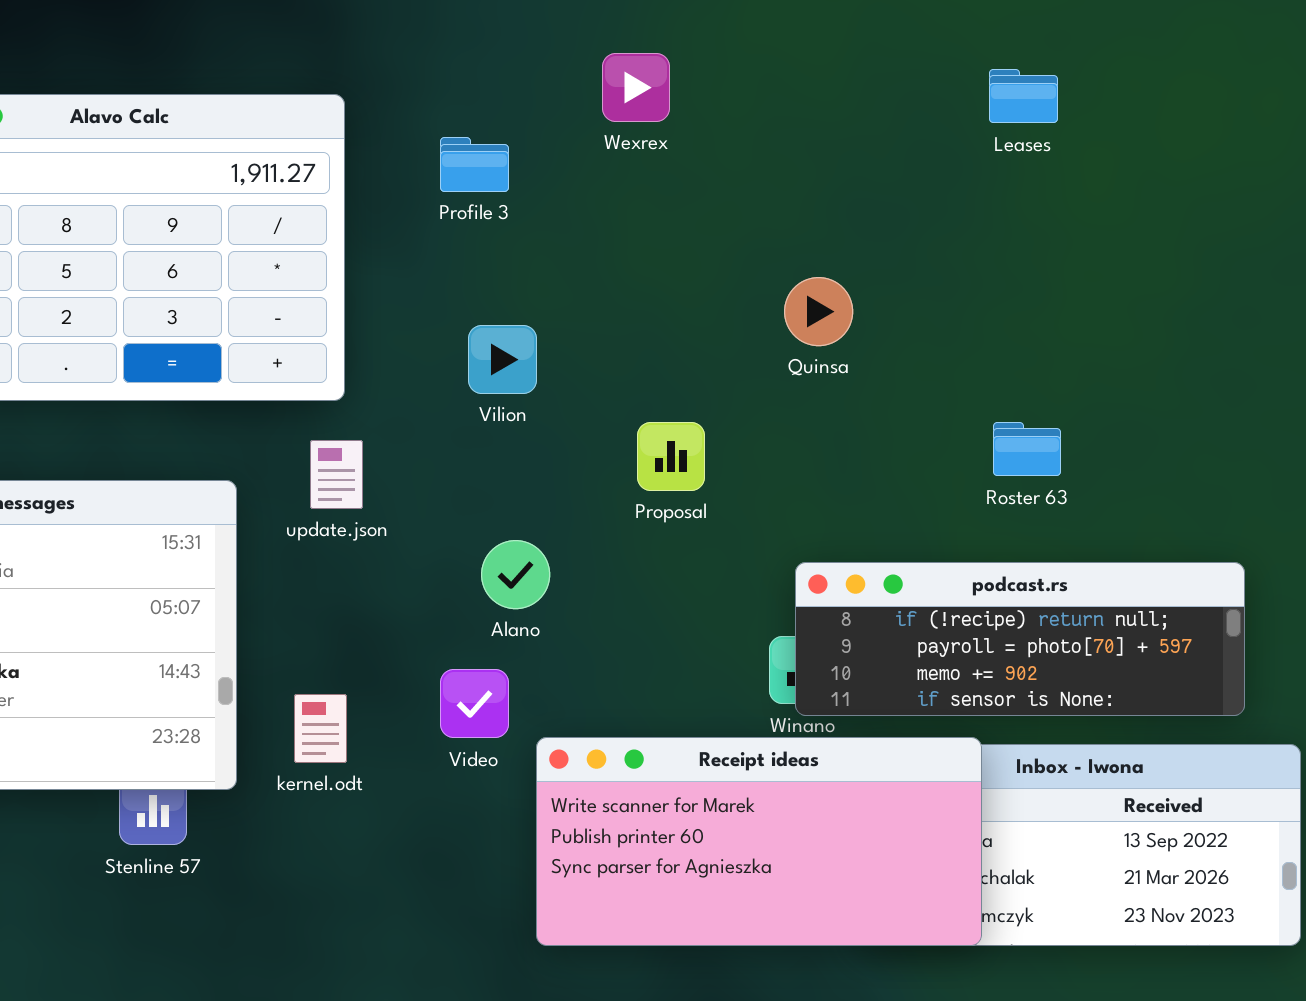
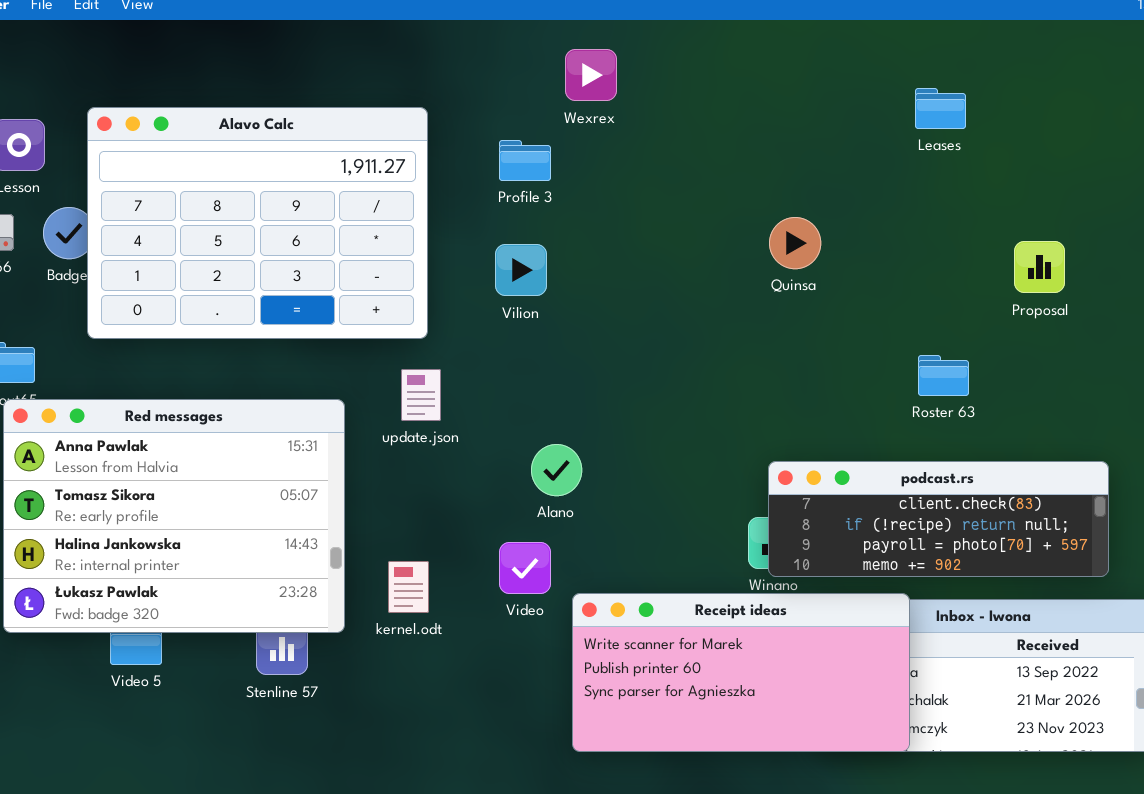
Wexrex: [602,53,670,122] -> [565,49,617,101], moved
Quinsa: [784,277,853,346] -> [769,217,821,269], moved
Vilion: [468,325,537,394] -> [495,244,547,296], moved
Proposal: [637,422,705,491] -> [1014,241,1065,293], moved
podcast.rs: [795,562,1245,716] -> [768,461,1109,577], scrolled up 1 row

